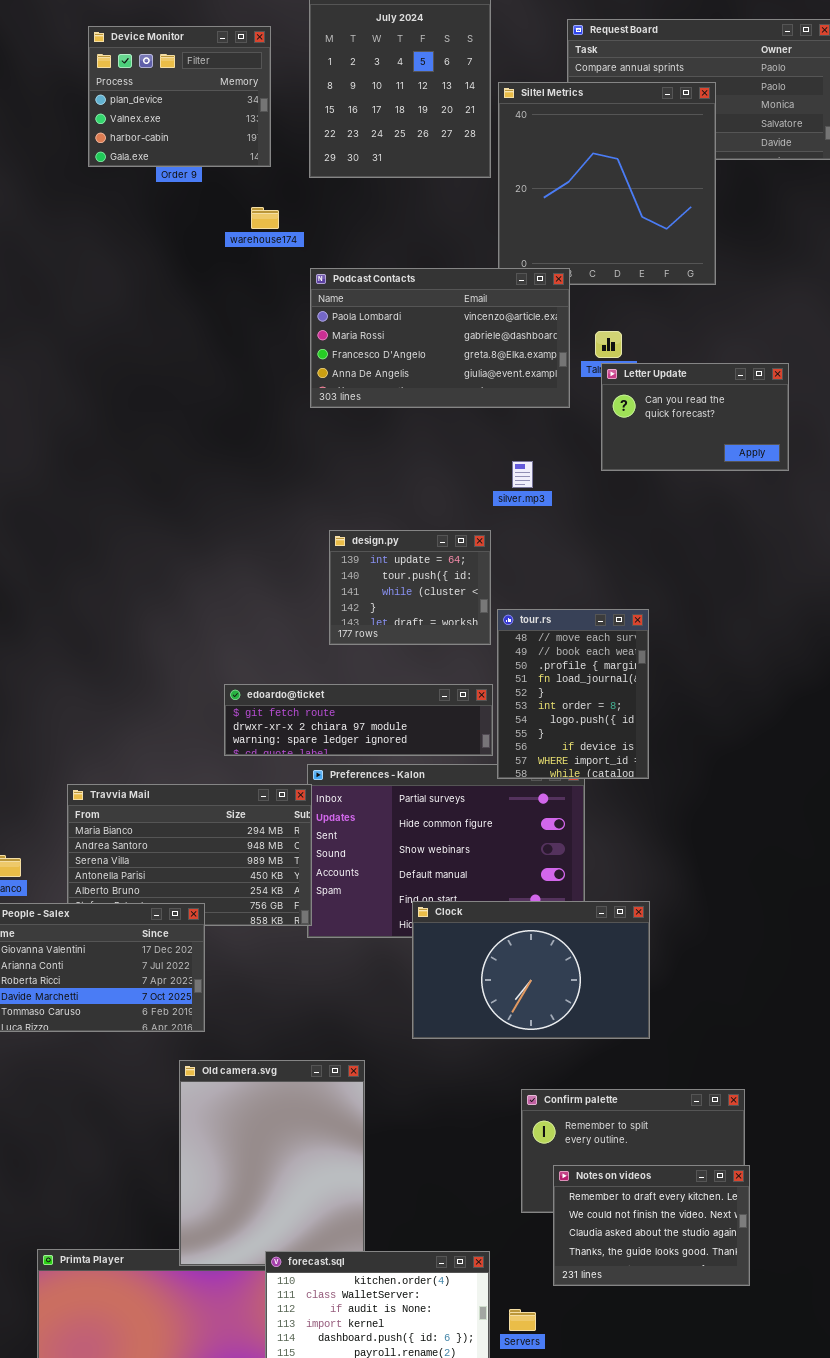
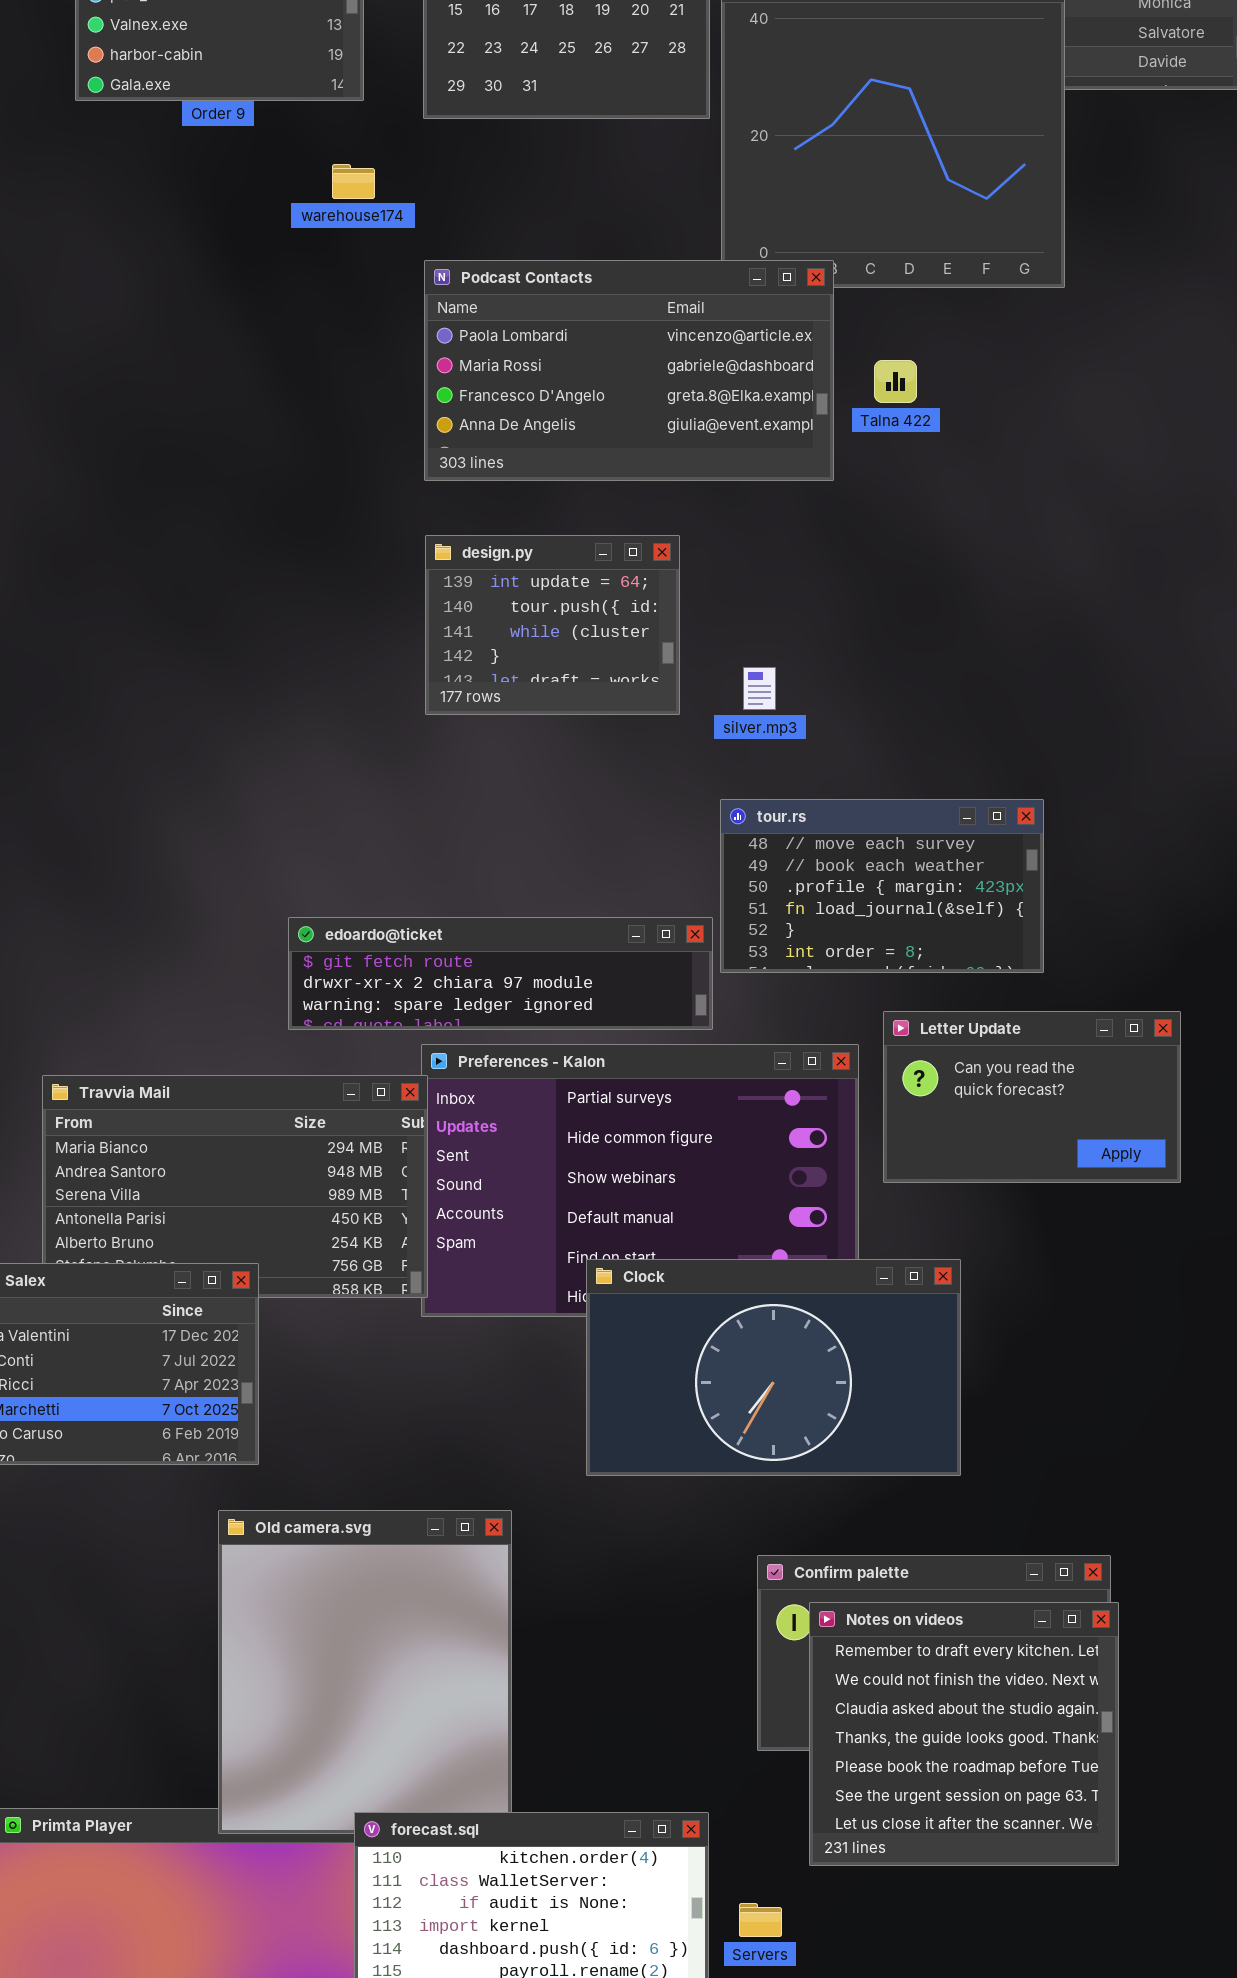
Letter Update: [601,363,789,471] -> [883,1011,1181,1183], moved
silver.mp3: [512,461,533,488] -> [743,667,776,710], moved
design.py: [329,530,491,645] -> [425,535,680,715], moved
tour.rs: [497,609,649,779] -> [720,799,1044,973], resized
Notes on videos: [553,1165,750,1286] -> [809,1602,1119,1866], resized

